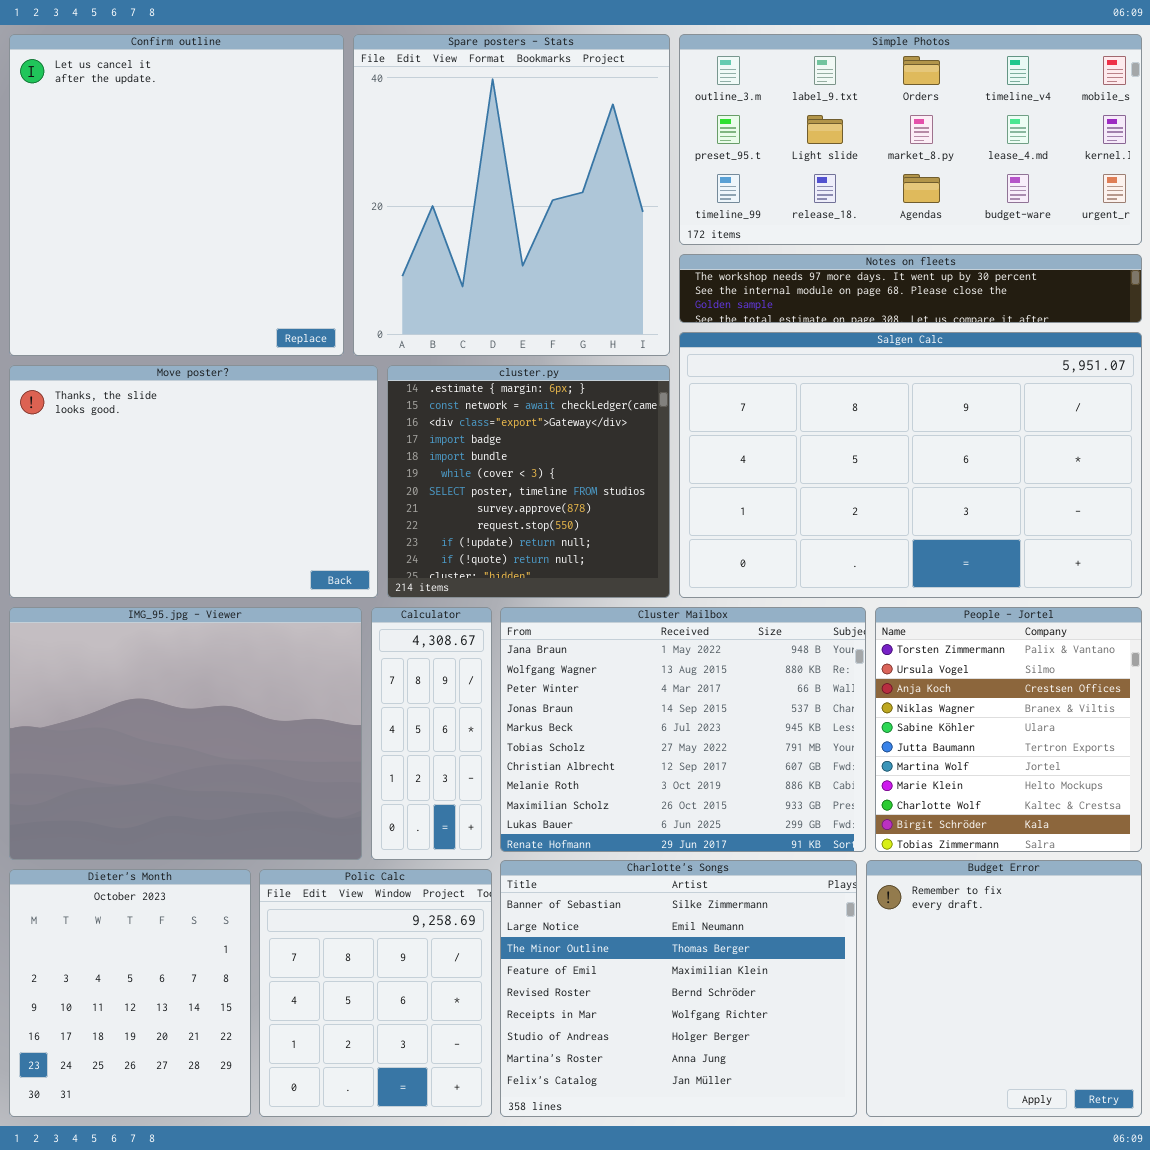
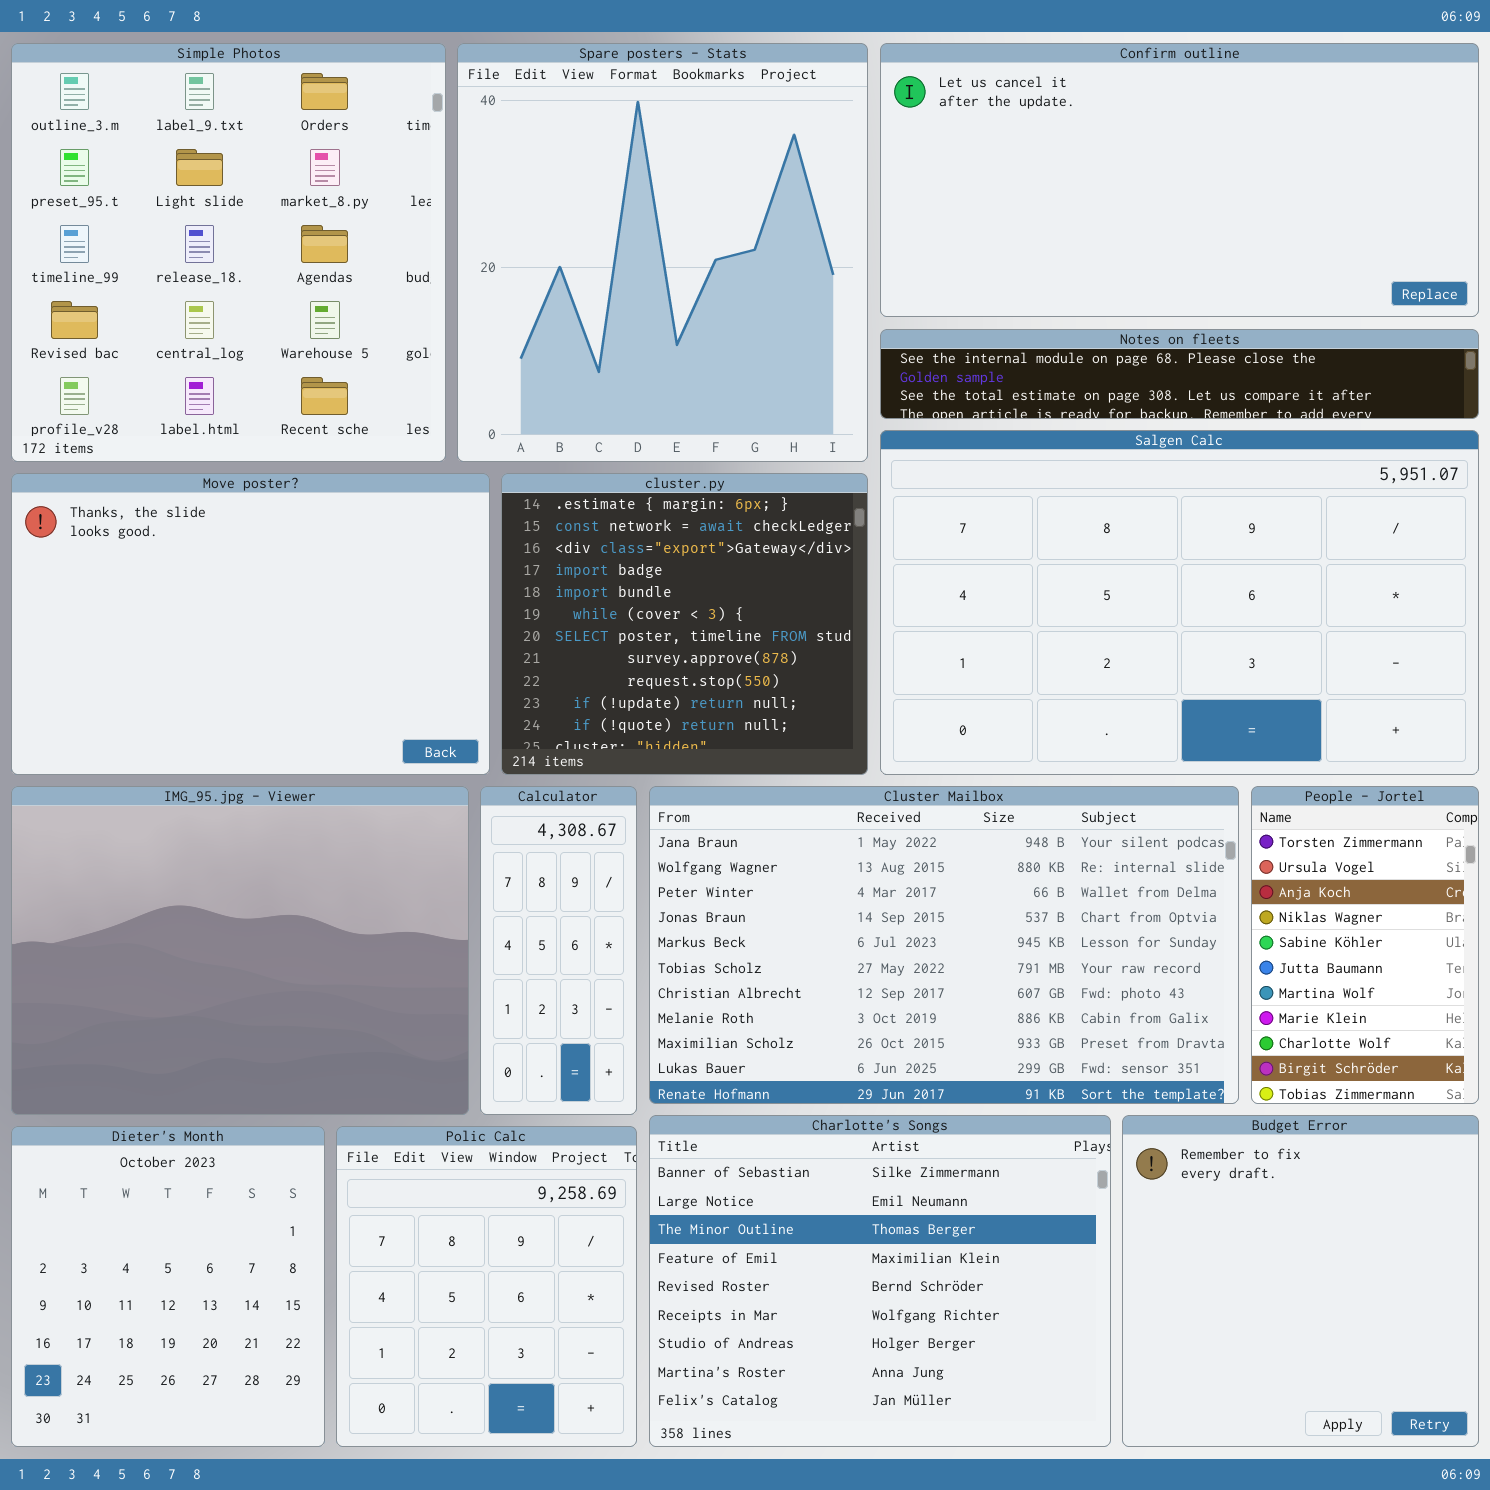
Confirm outline: [9,34,344,356] -> [880,43,1479,317], moved, resized
Simple Photos: [679,34,1142,245] -> [11,43,446,462], moved, resized
Notes on fleets: [679,254,1142,323] -> [880,329,1479,419], scrolled down 1 row
Cluster Mailbox: [500,607,866,852] -> [649,786,1239,1104], resized
People - Jortel: [875,607,1142,852] -> [1251,786,1479,1104], resized

